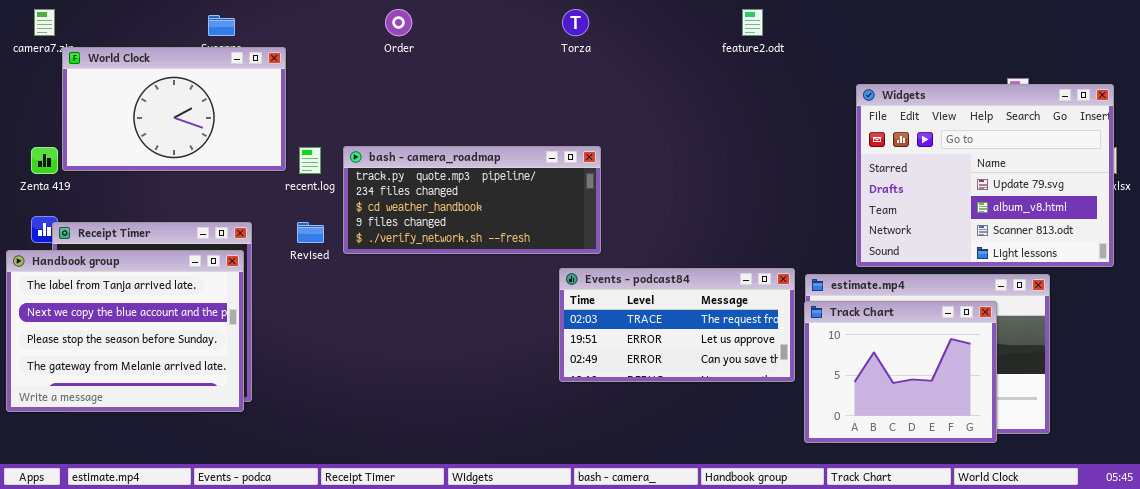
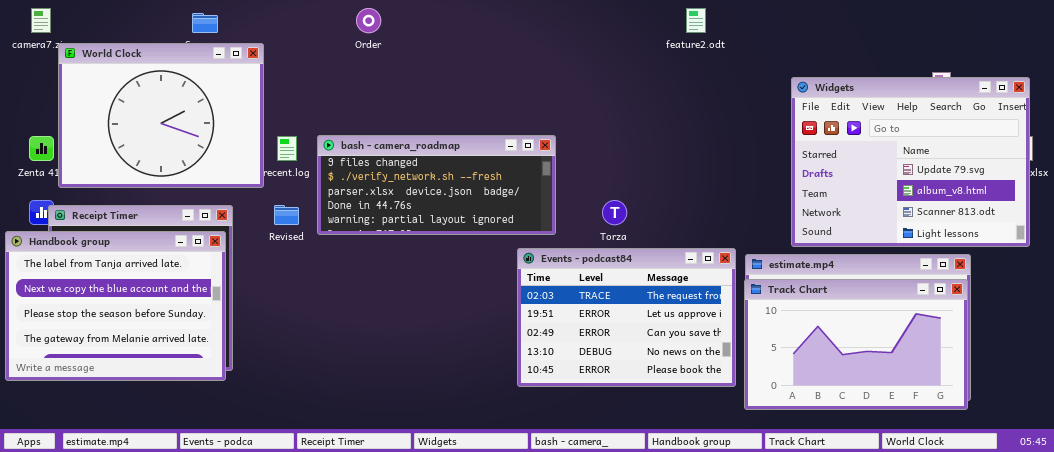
Torza: [562,9,589,36] -> [602,200,627,225], moved
World Clock: [62,47,286,171] -> [58,43,264,188], resized
bash - camera_roadmap: [343,146,601,254] -> [317,135,556,235], scrolled down 3 rows
Events - podcast84: [559,268,795,382] -> [517,248,736,387], resized
Track Chart: [804,301,997,443] -> [744,279,968,410], resized

